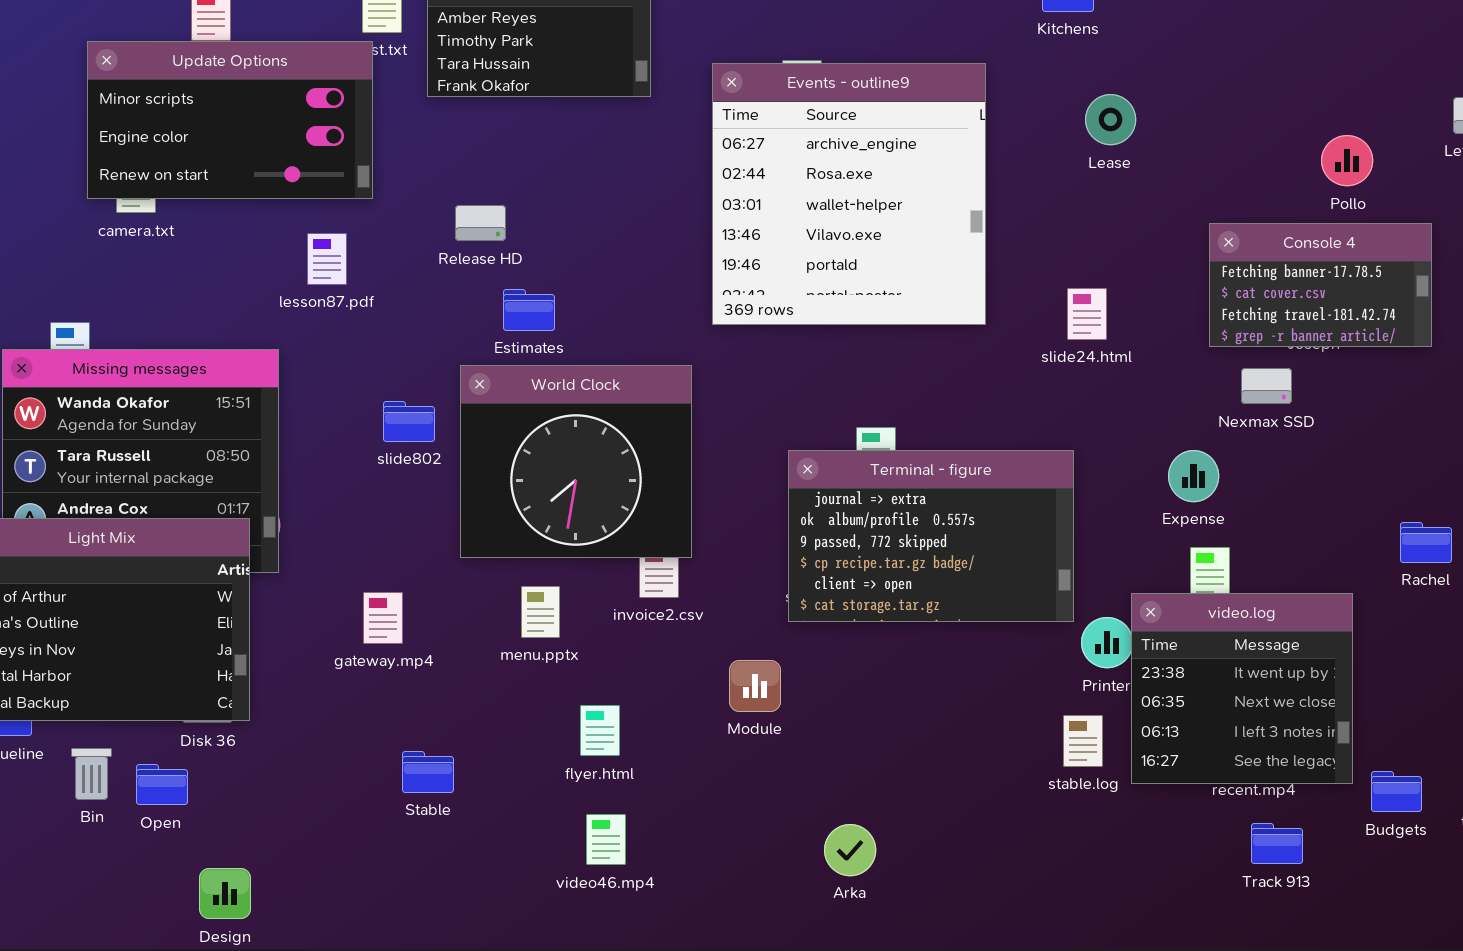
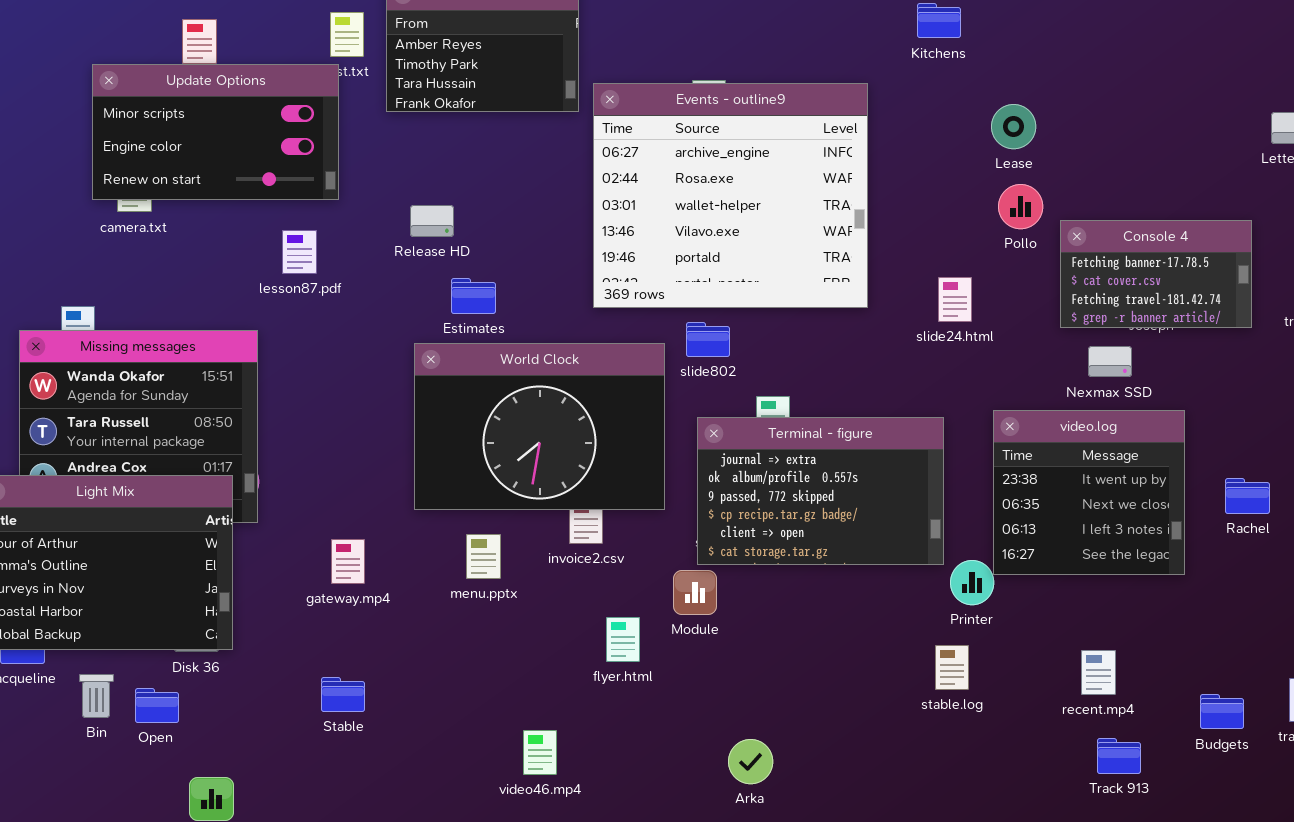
Events - outline9: [712,63,986,325] -> [593,83,868,308], resized
Lease: [1085,94,1136,145] -> [991,104,1036,149], moved
Pollo: [1321,135,1373,186] -> [998,184,1043,229], moved
World Clock: [460,365,692,558] -> [414,343,665,510], resized
slide802: [383,401,435,442] -> [686,322,730,357], moved
video.log: [1131,593,1353,784] -> [993,410,1185,575], moved
Module: [729,660,781,712] -> [673,570,717,615], moved
flyer.html: [580,705,620,756] -> [606,617,640,662], moved
Stable: [402,751,454,793] -> [321,677,365,712], moved

